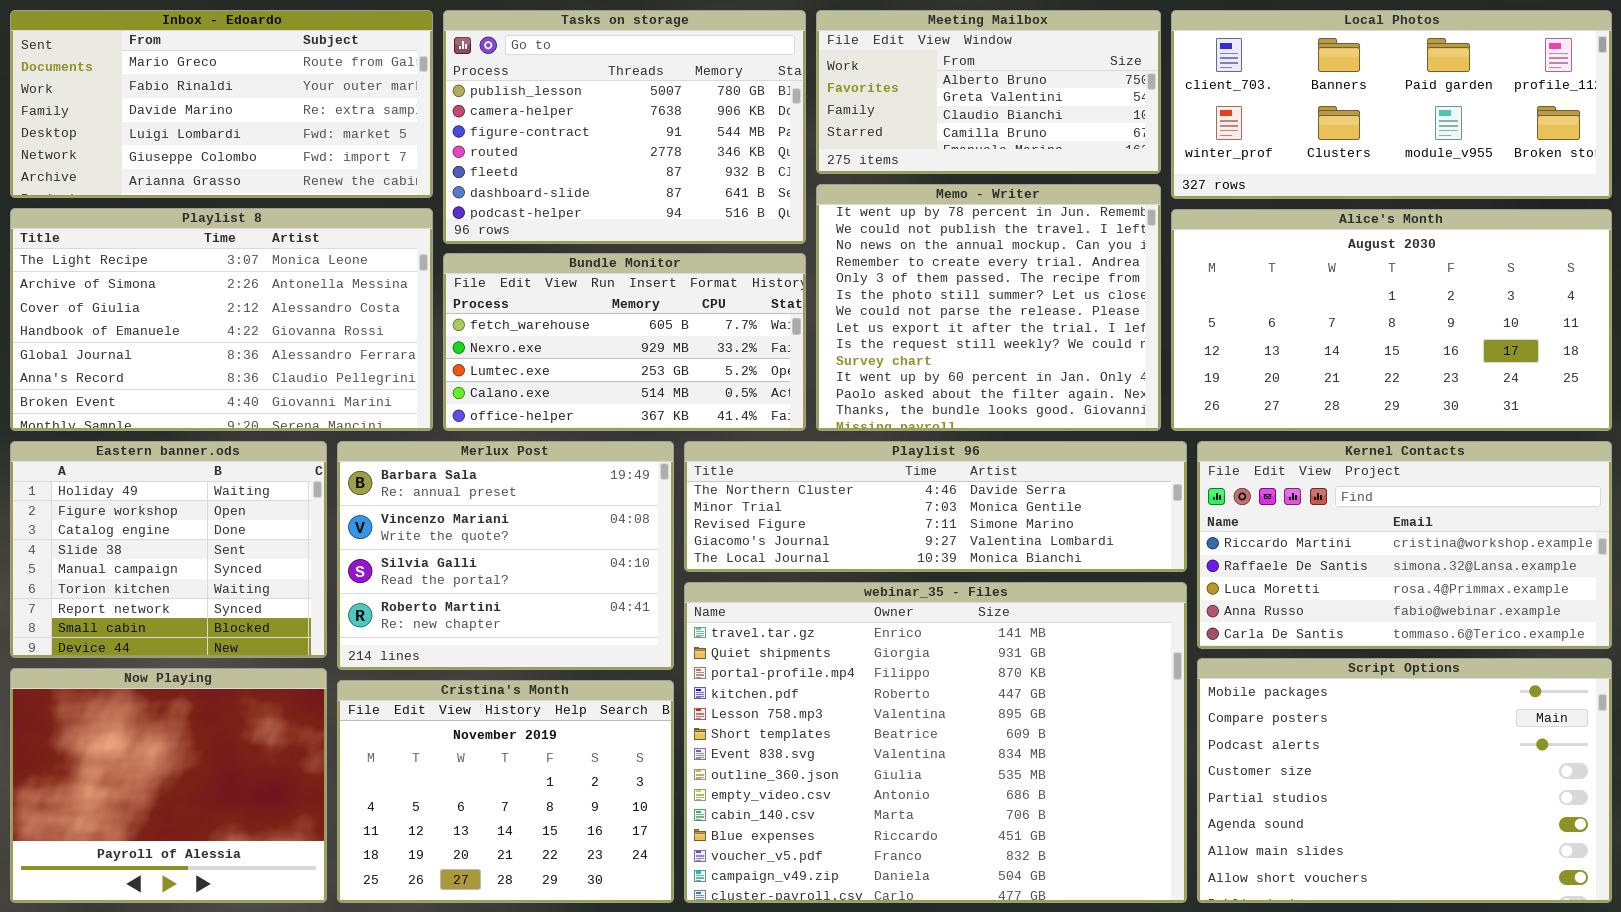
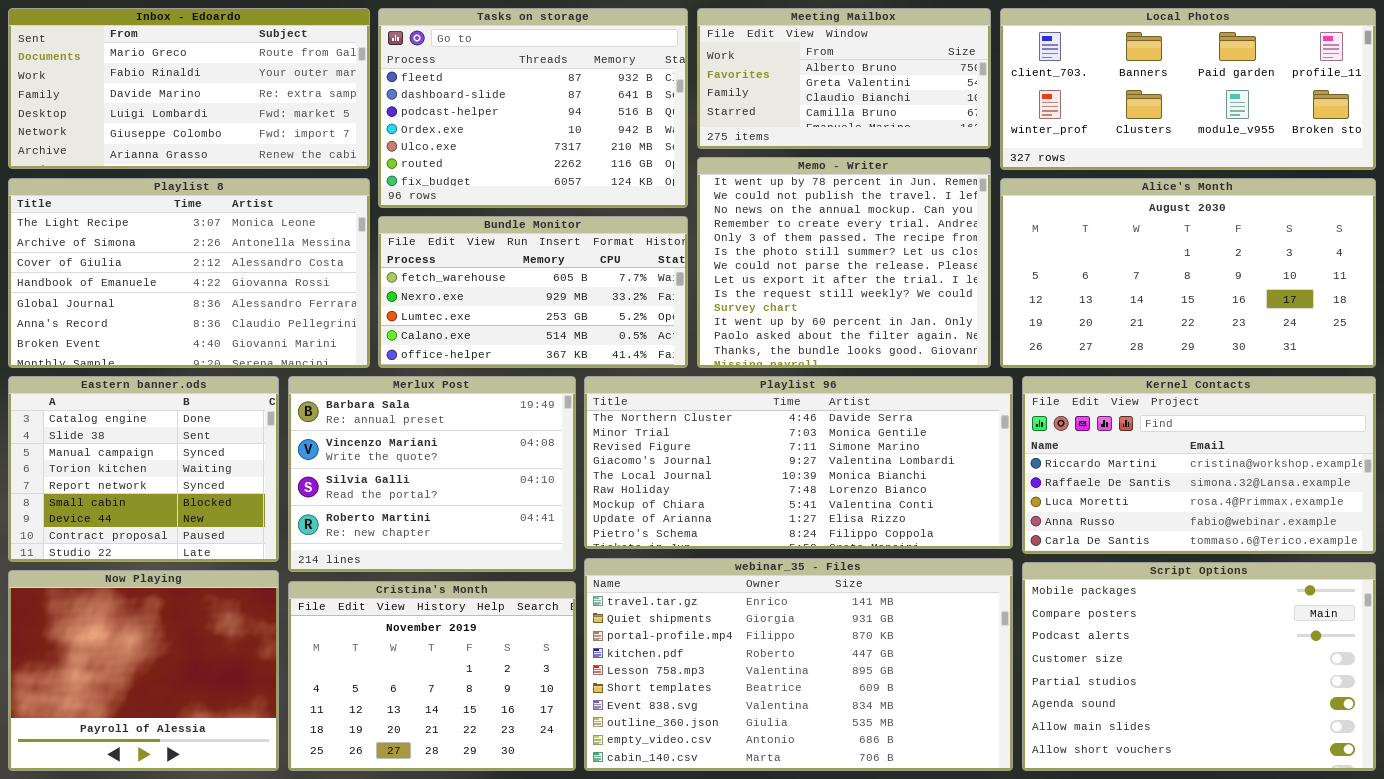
Tasks on storage: [443,10,806,244] -> [378,8,688,208], scrolled down 4 rows
Eastern banner.ods: [10,441,327,658] -> [8,376,279,562], scrolled down 2 rows
Playlist 96: [684,441,1187,572] -> [584,376,1013,549], resized
webinar_35 - Files: [684,582,1187,903] -> [584,558,1013,771], resized

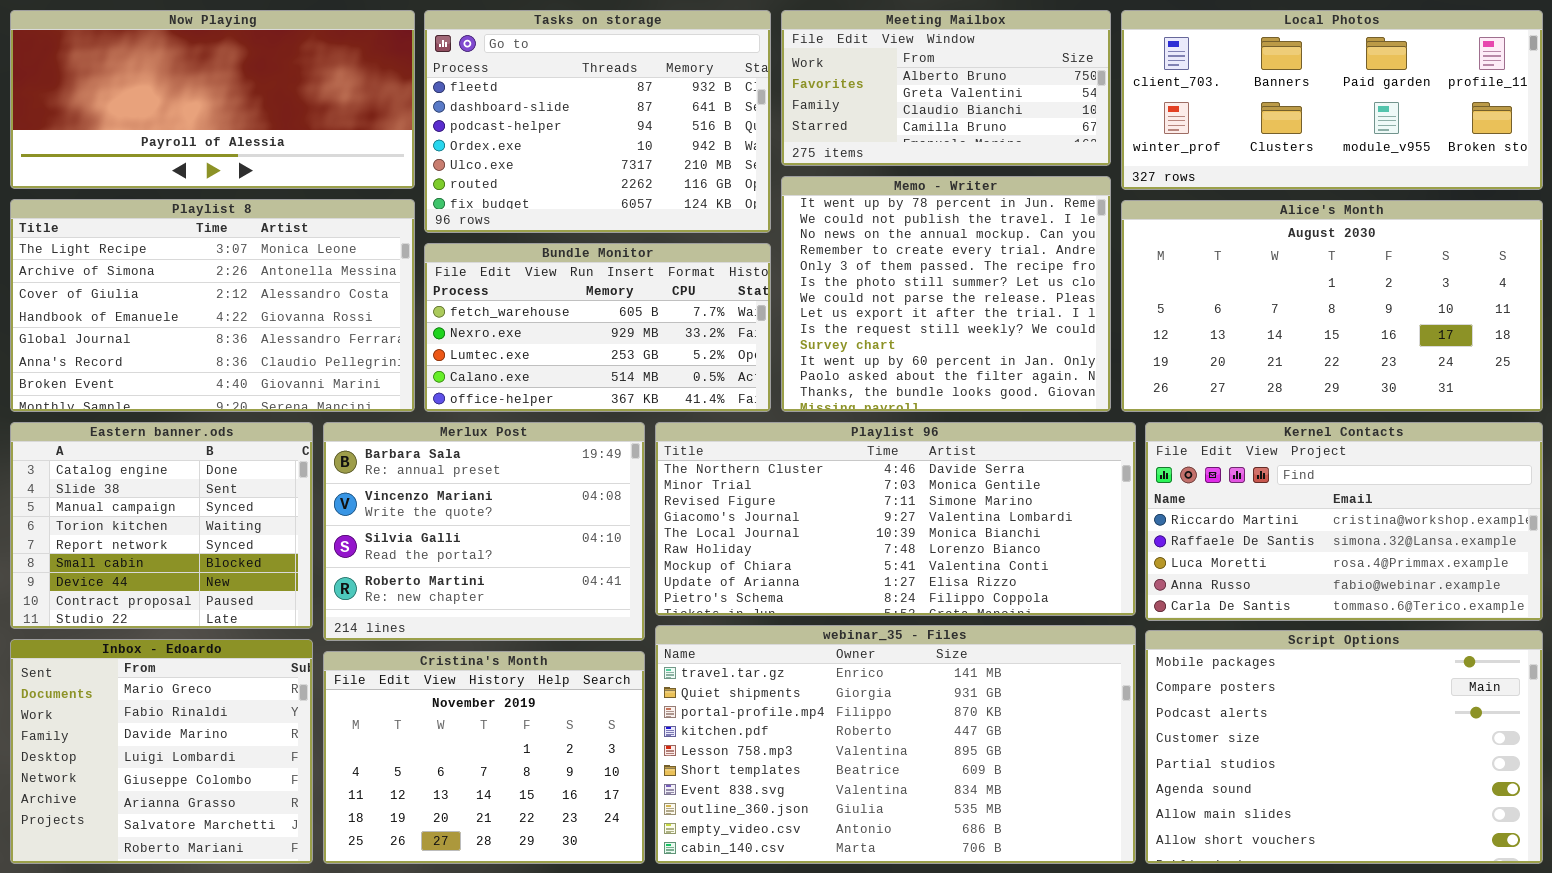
Inbox - Edoardo: [8,8,370,169] -> [10,639,313,864], moved, resized
Now Playing: [8,570,279,771] -> [10,10,415,189], moved, resized

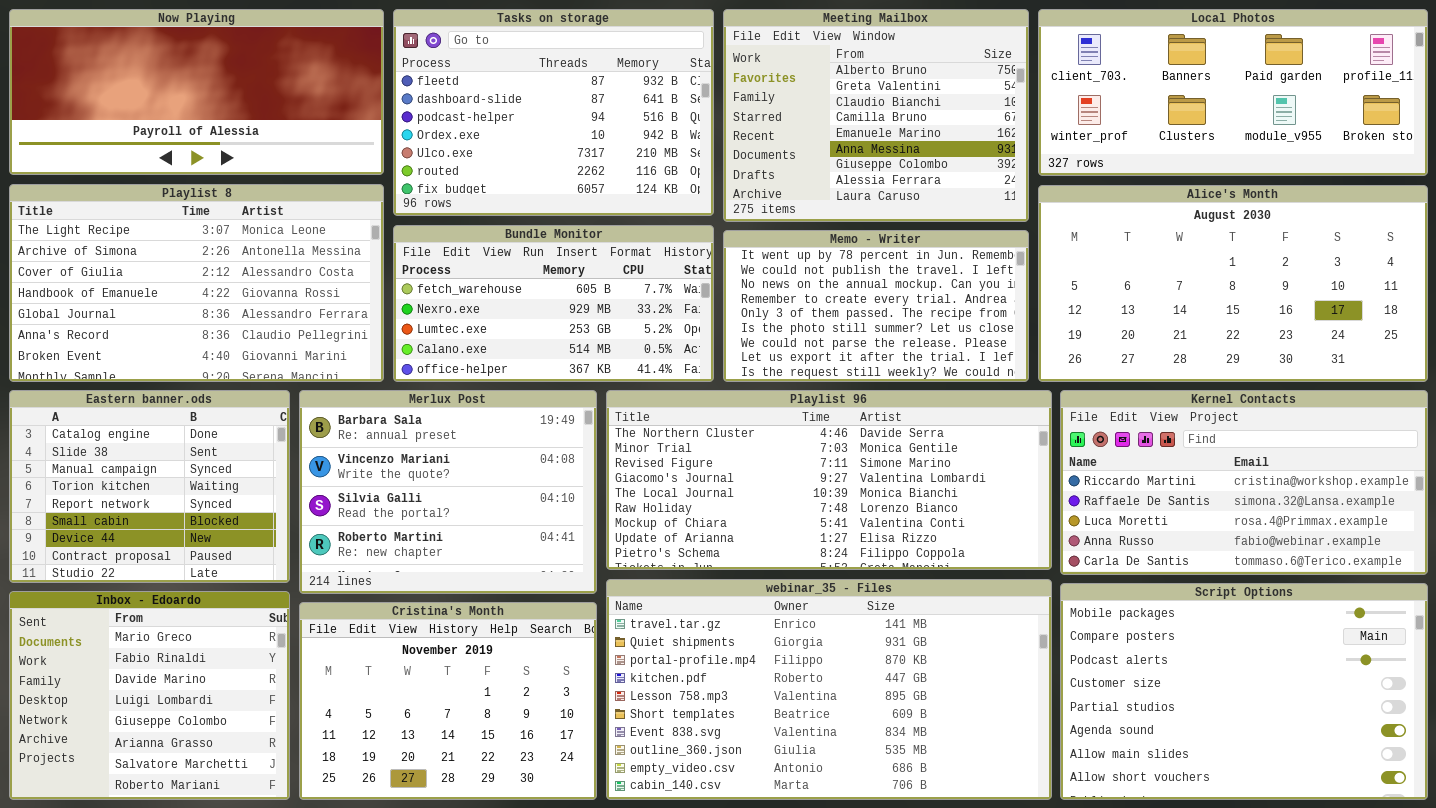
Meeting Mailbox: [781,10,1111,166] -> [723,9,1029,222], resized
Memo - Writer: [781,176,1111,412] -> [723,230,1029,382], resized

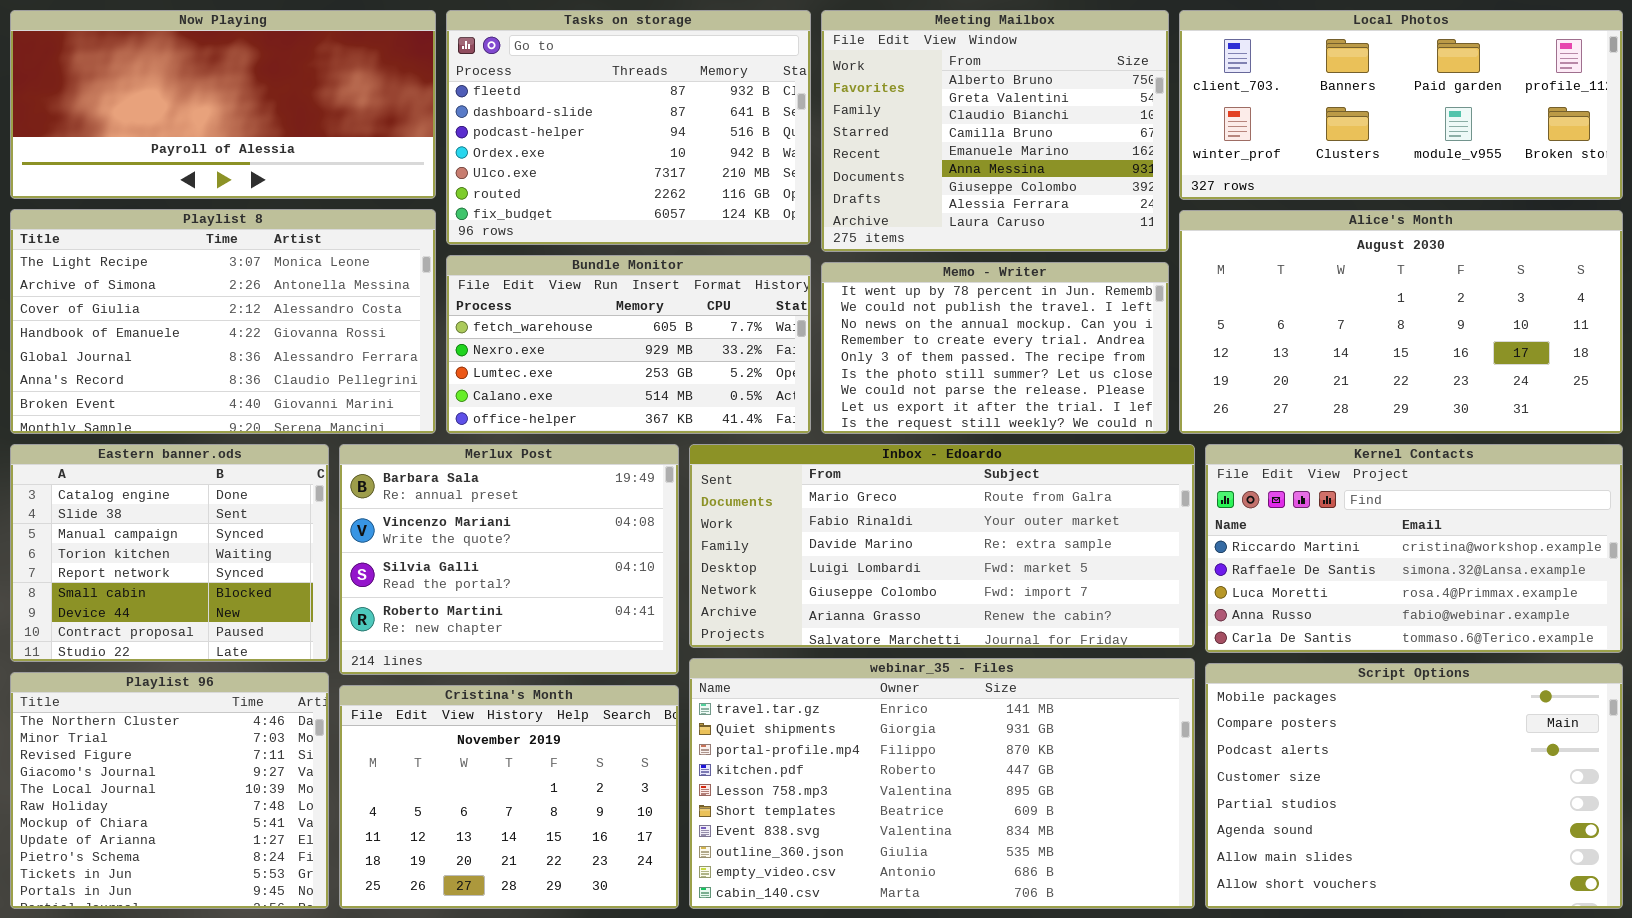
Playlist 96: [606,390,1052,570] -> [10,672,329,909], moved, resized
Inbox - Edoardo: [9,591,290,800] -> [689,444,1195,648], moved, resized

